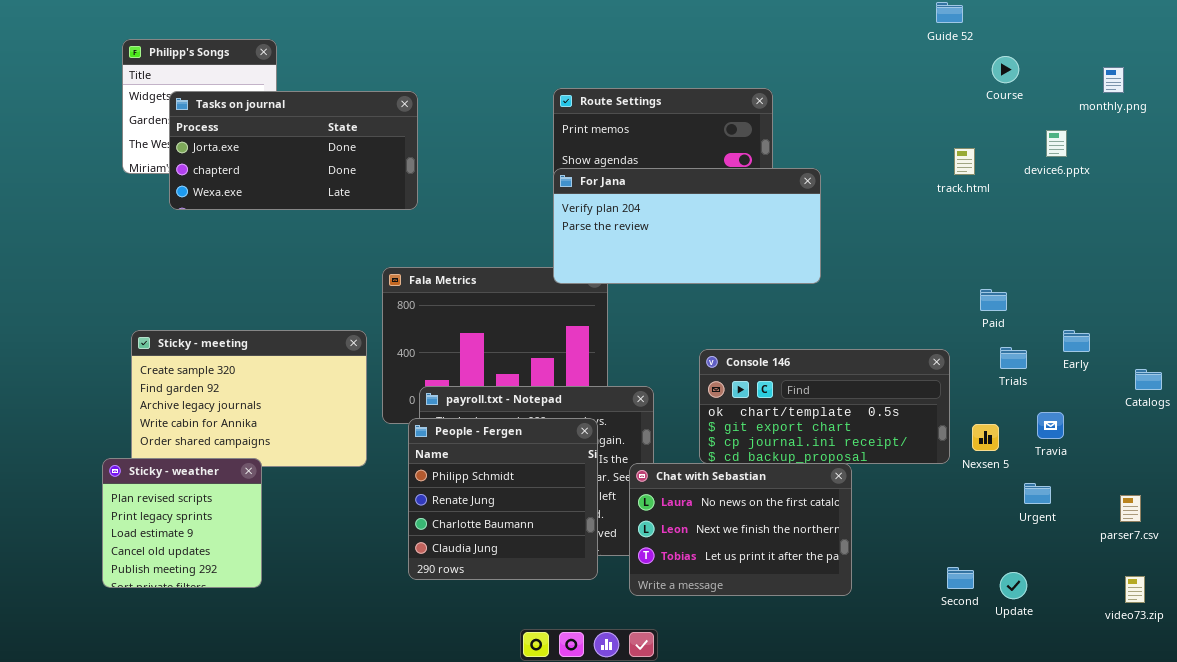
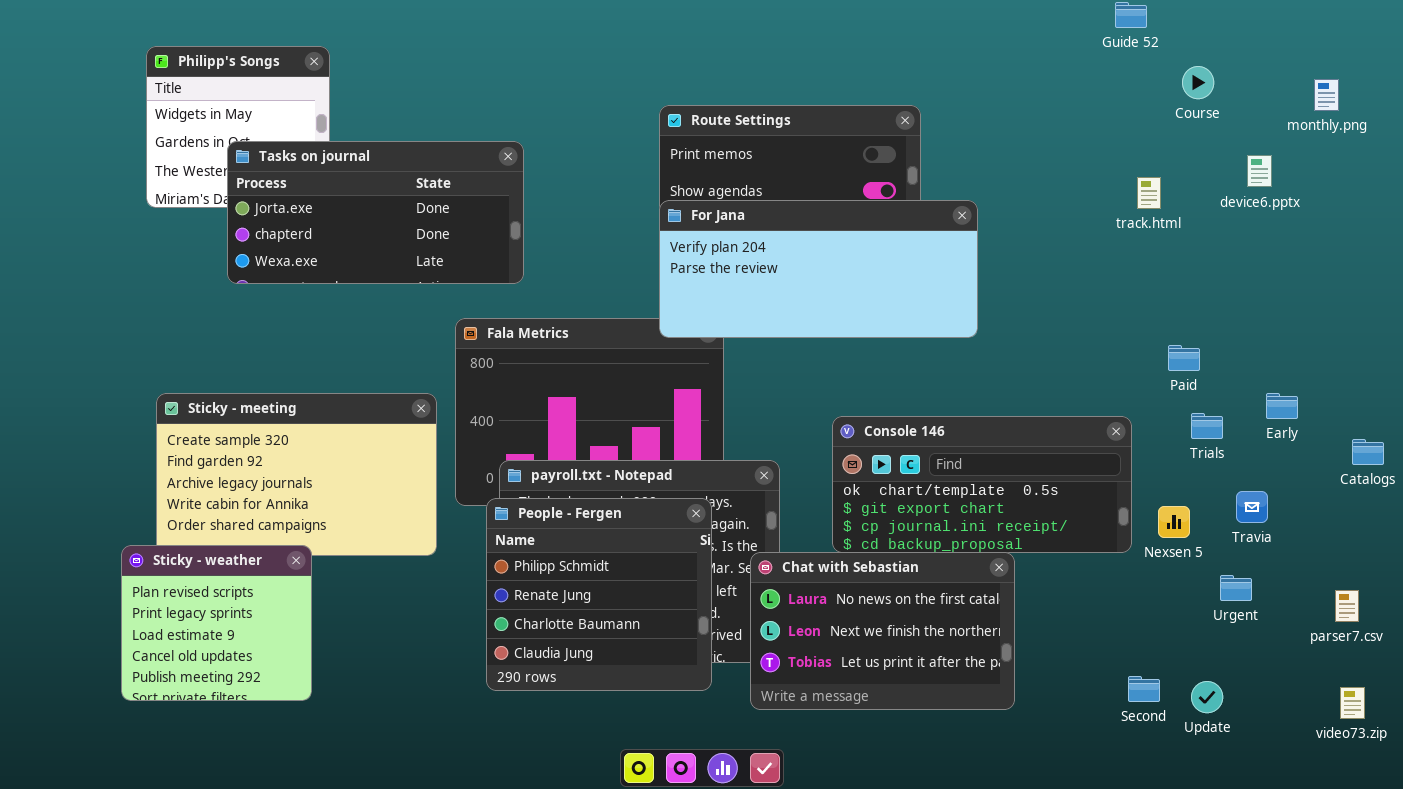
Tasks on journal: [169,91,418,210] -> [227,141,524,284], moved

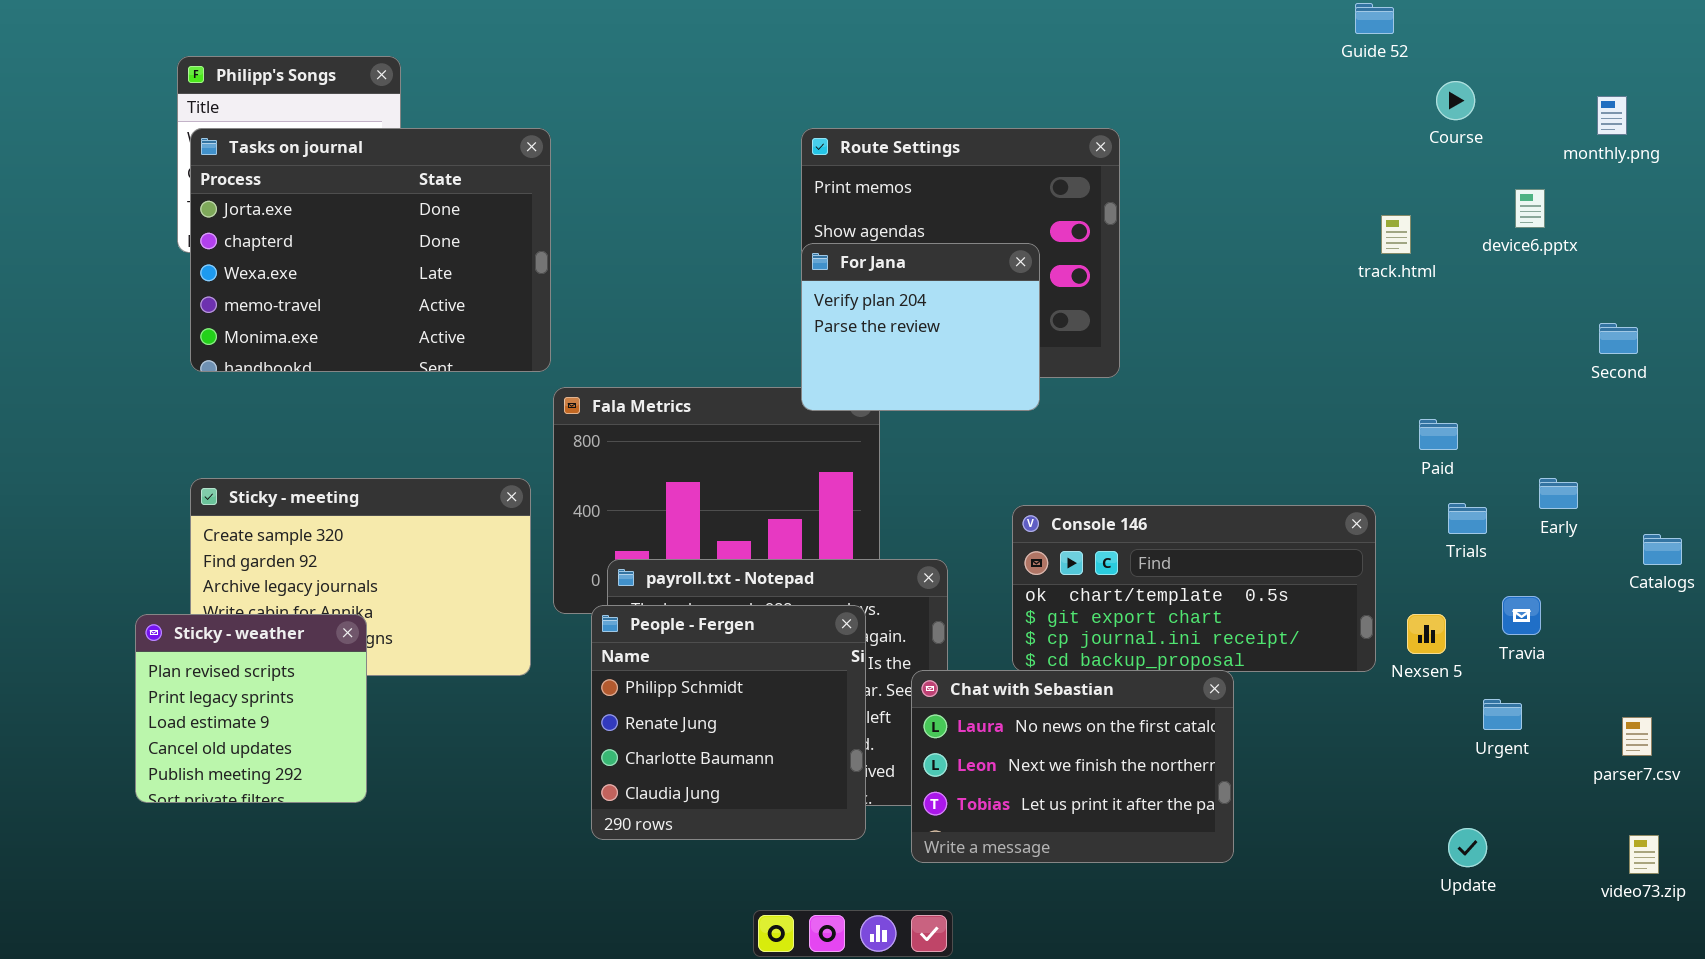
Tasks on journal: [227,141,524,284] -> [190,128,551,372], moved, resized
For Jana: [659,200,978,338] -> [801,243,1040,411], resized
Sticky - weather: [121,545,312,701] -> [135,614,367,803], moved
Second: [1128,676,1160,702] -> [1599,323,1638,354], moved

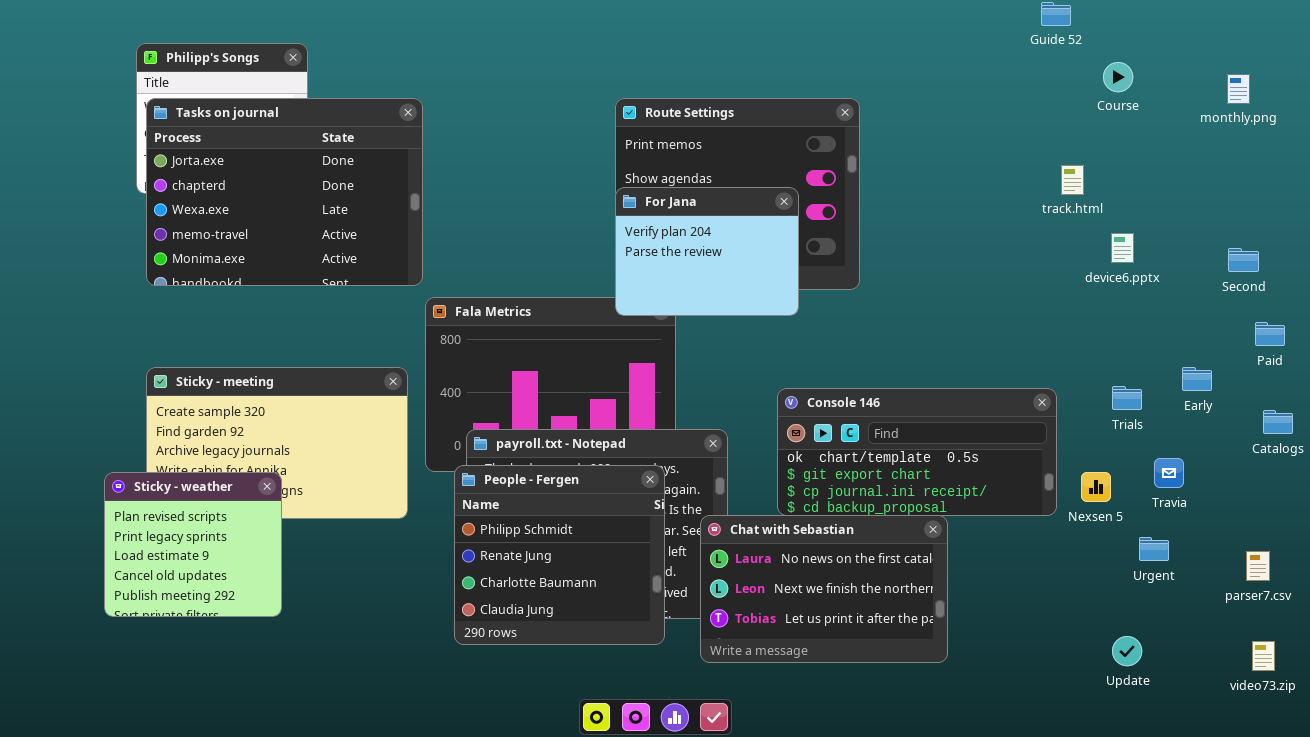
device6.pptx: [1515,189,1545,228] -> [1111,233,1134,263], moved
Paid: [1419,419,1458,450] -> [1255,322,1285,346], moved

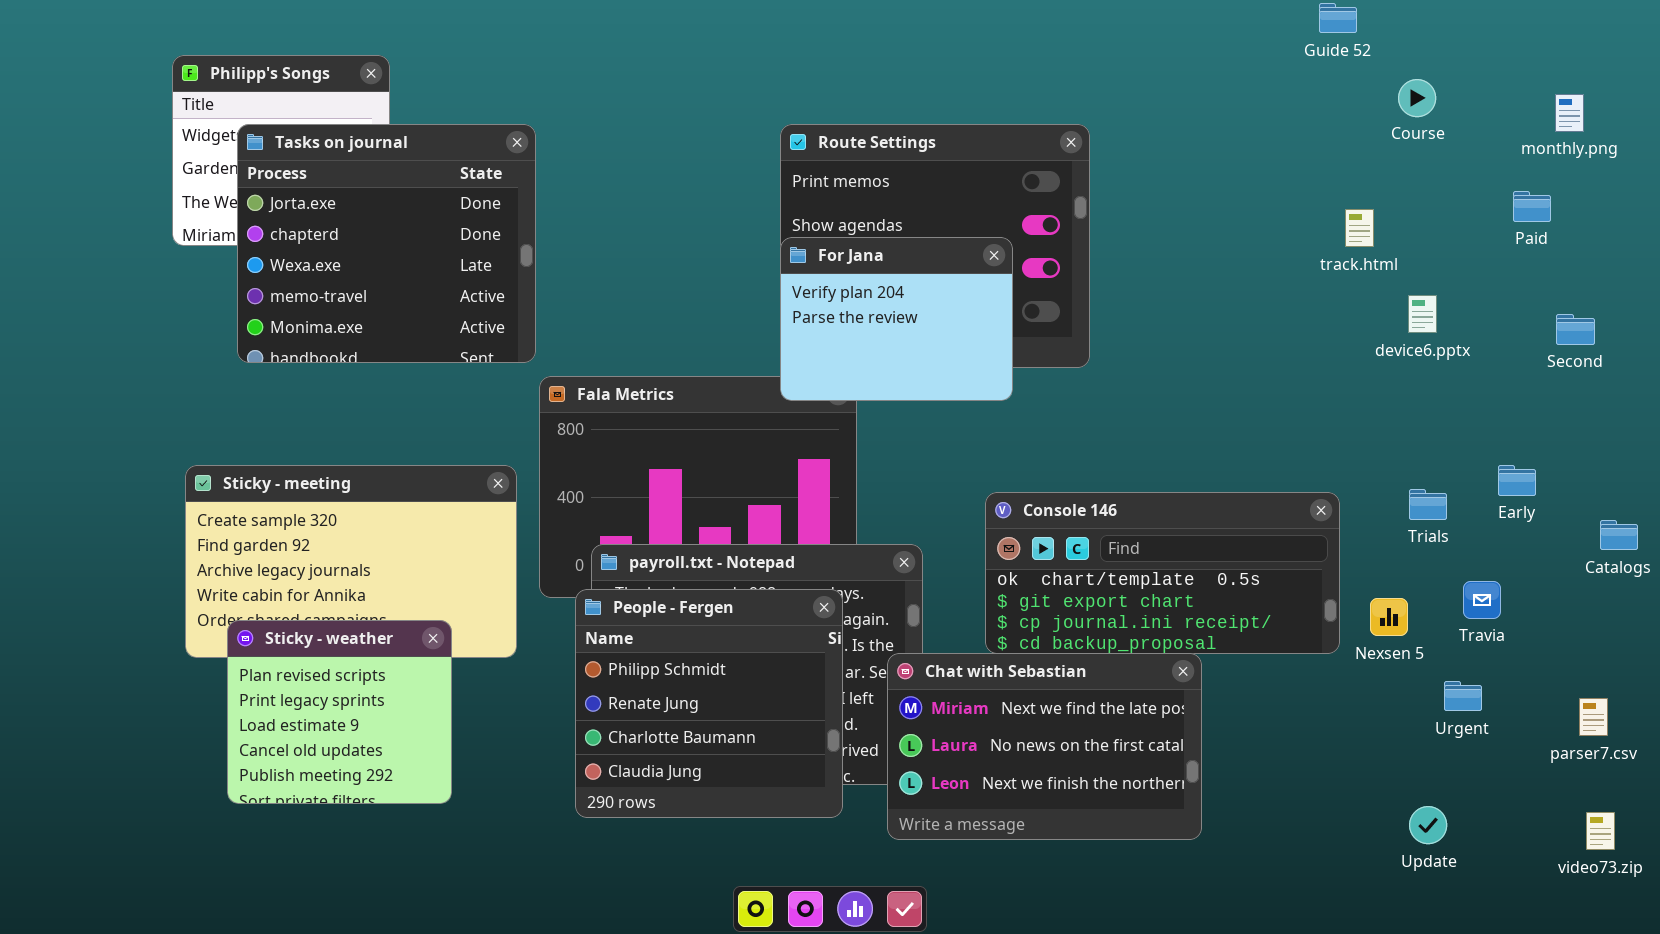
Tasks on journal: [146,98,423,286] -> [237,124,536,363], resized
Paid: [1255,322,1285,346] -> [1513,191,1551,222], moved
Sticky - weather: [104,472,282,617] -> [227,620,452,804], moved
Chat with Sebastian: [700,515,948,663] -> [887,653,1202,840], scrolled up 1 row

